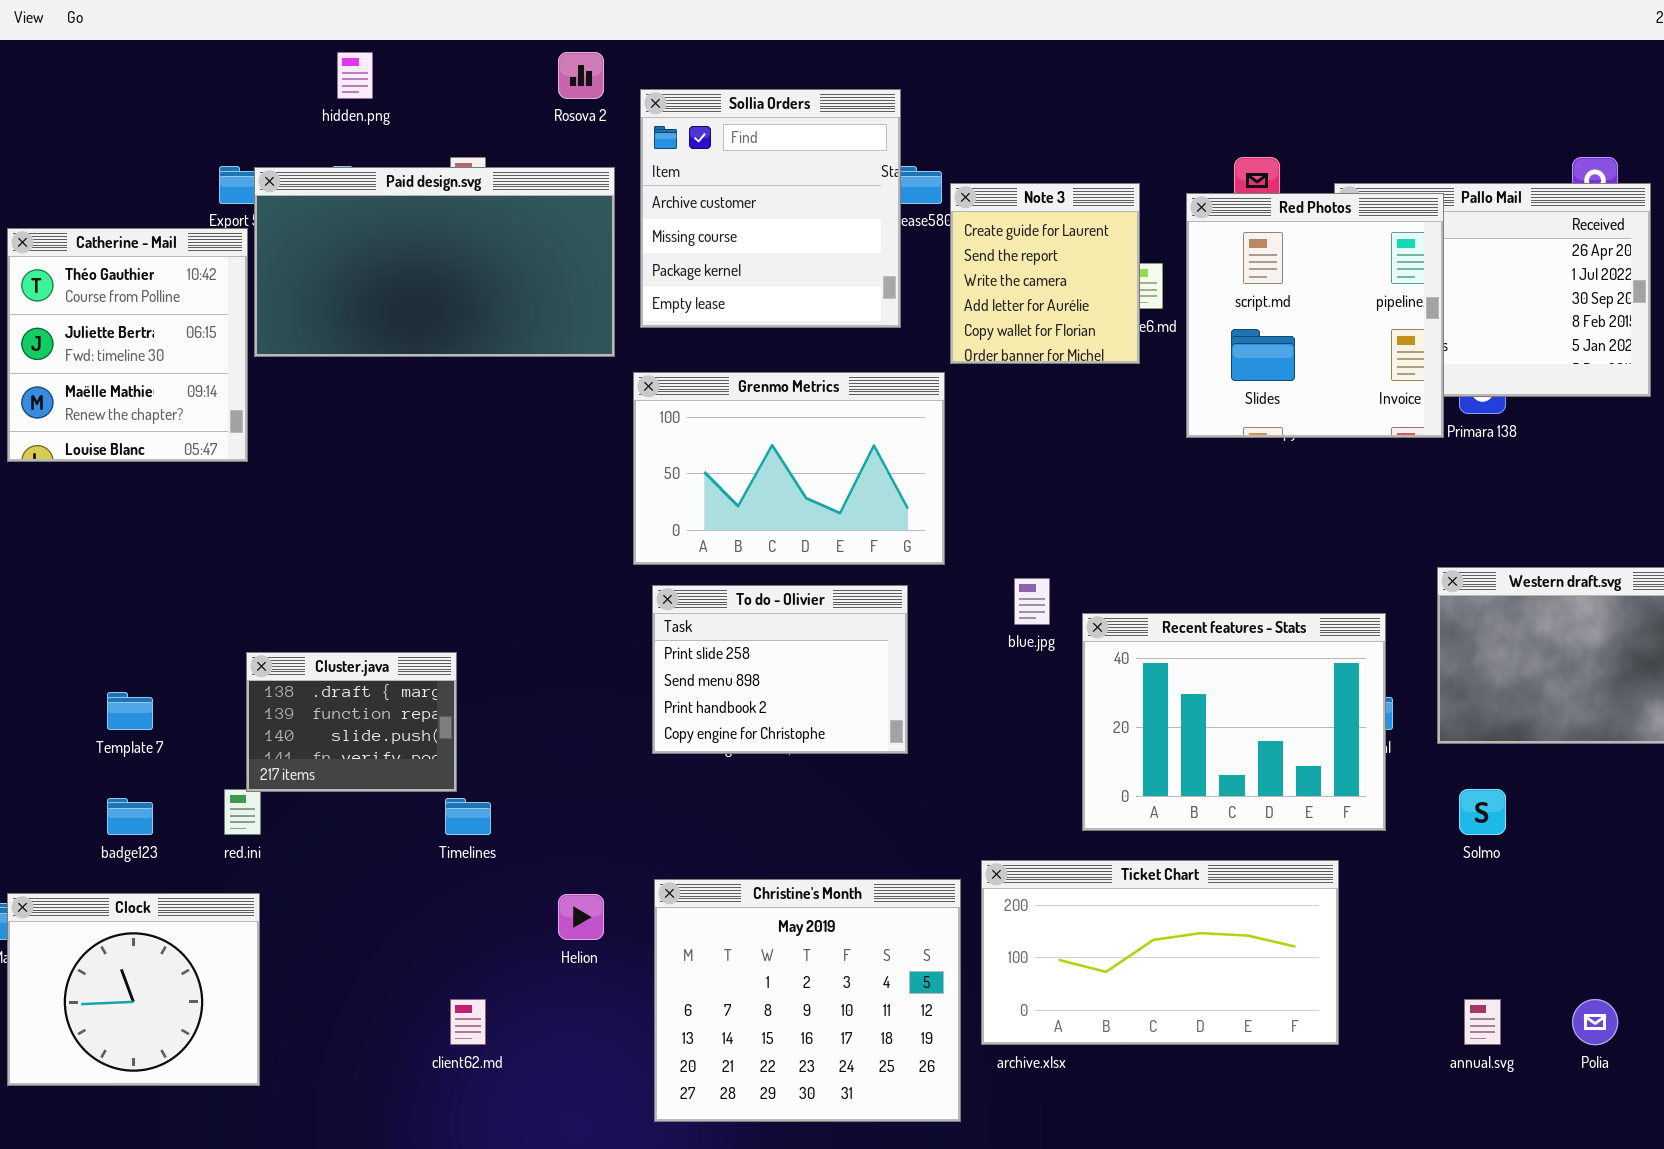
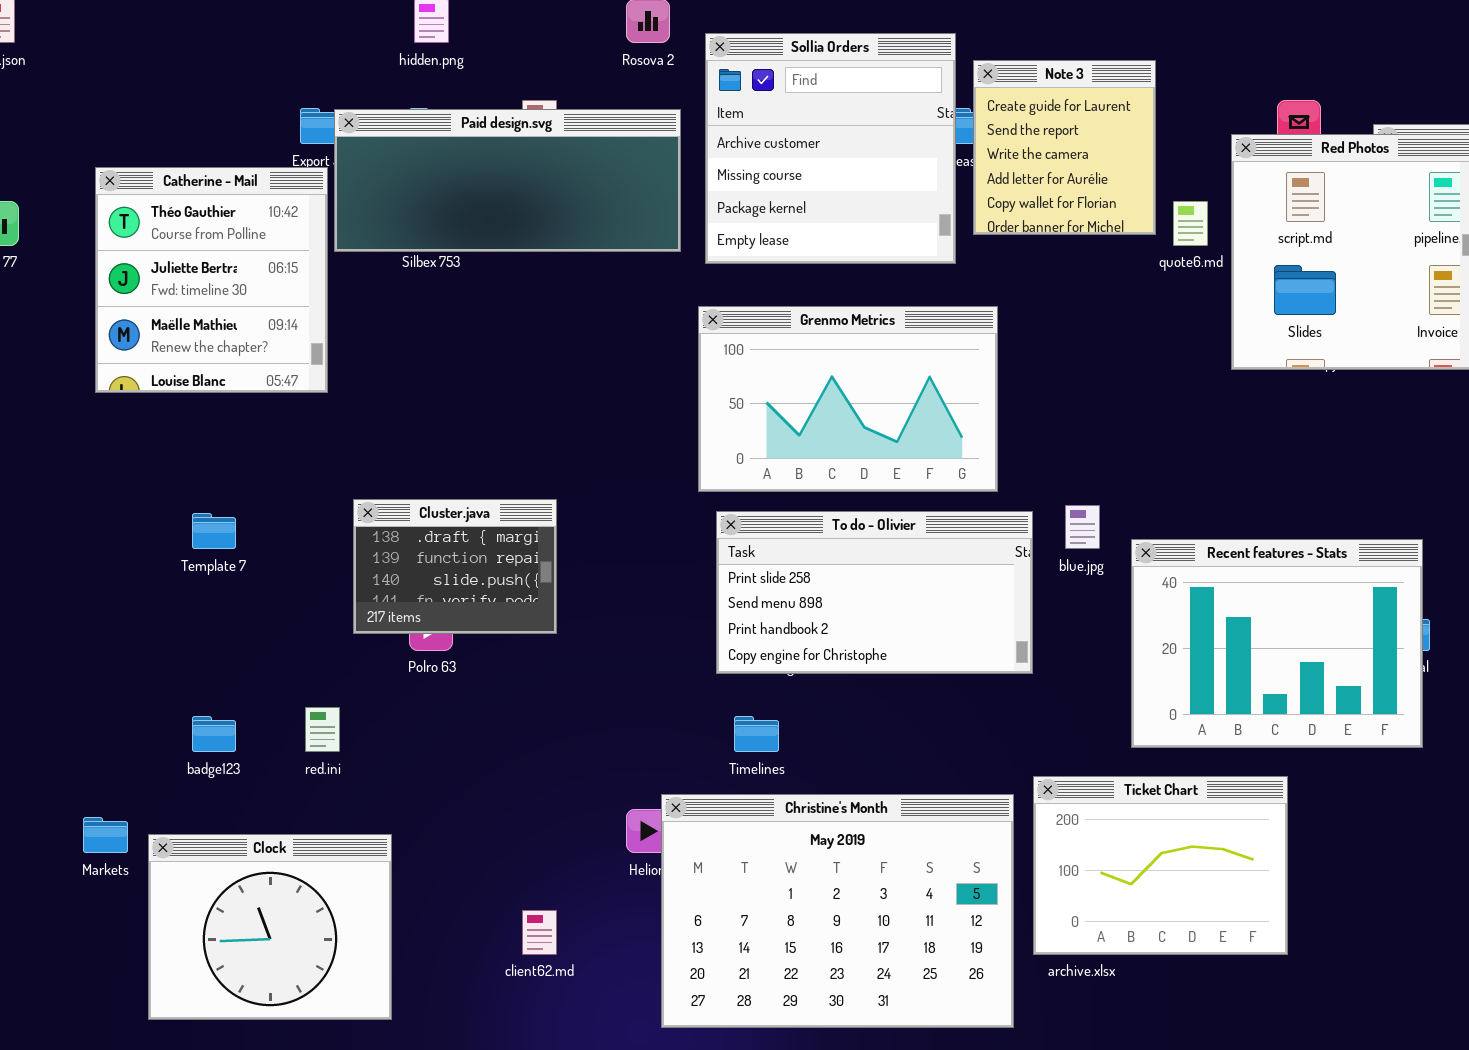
Paid design.svg: [254,167,615,357] -> [334,109,681,252], resized
Note 3: [950,183,1140,364] -> [973,60,1156,235], moved
To do - Olivier: [652,585,908,754] -> [716,511,1033,674], resized
Cluster.java: [246,652,457,792] -> [353,499,557,634], moved
Template 7: [107,692,153,730] -> [192,513,236,549], moved
Timelines: [445,798,491,835] -> [734,716,779,752], moved
Ticket Chart: [981,860,1339,1045] -> [1033,776,1288,955], resized
Christine's Month: [654,879,961,1122] -> [661,794,1014,1028], resized
Clock: [7,893,260,1086] -> [148,834,392,1020], moved

